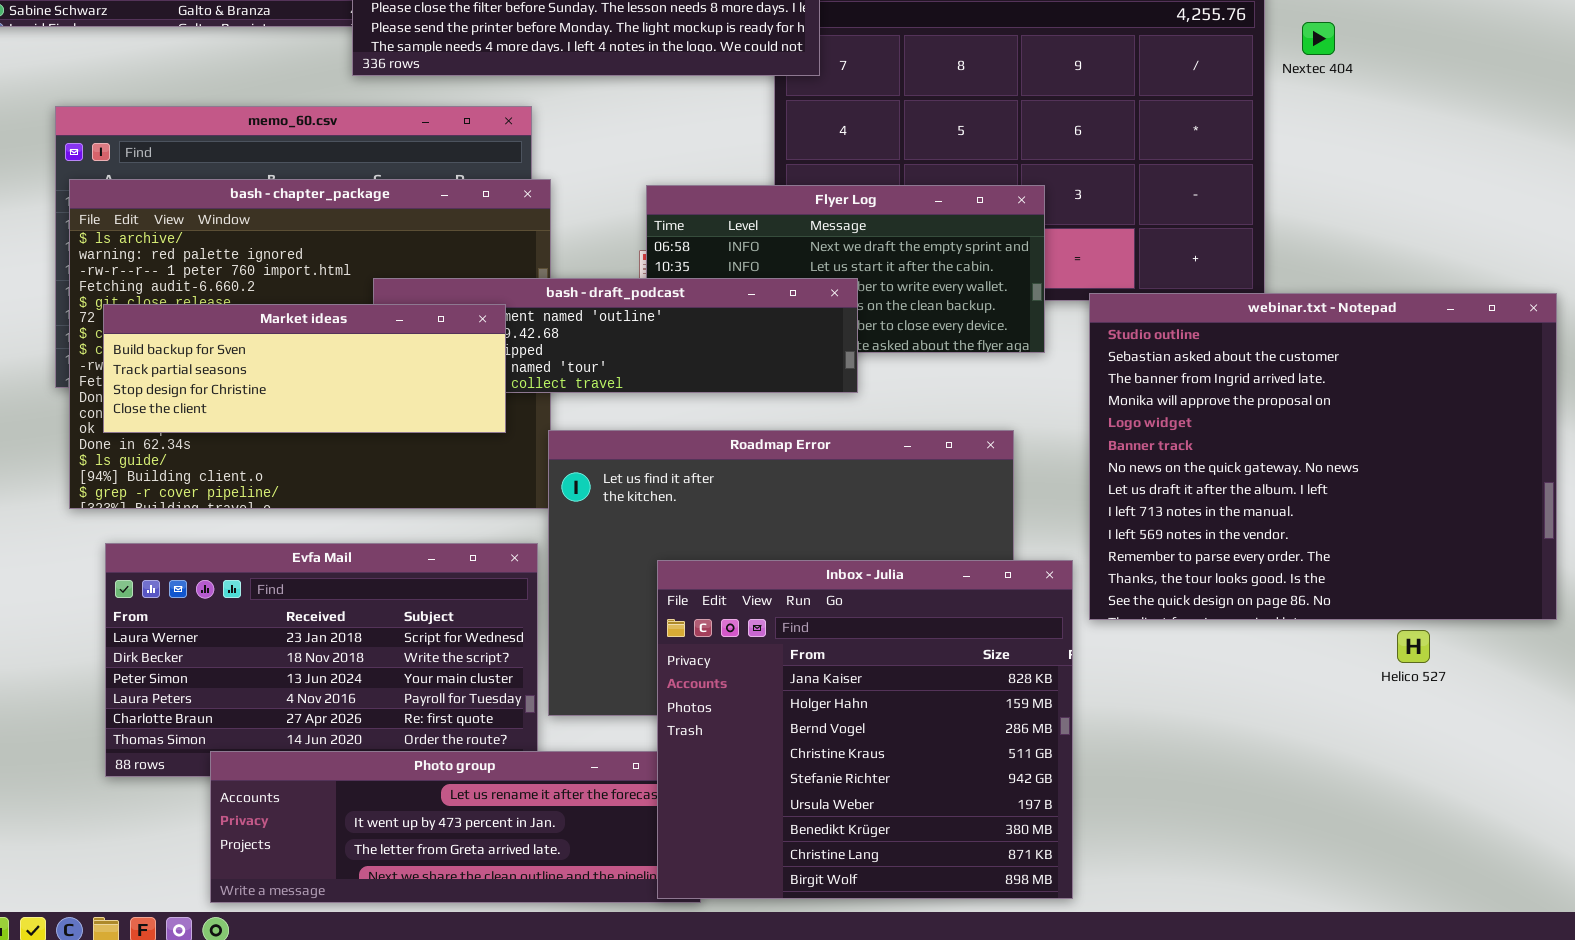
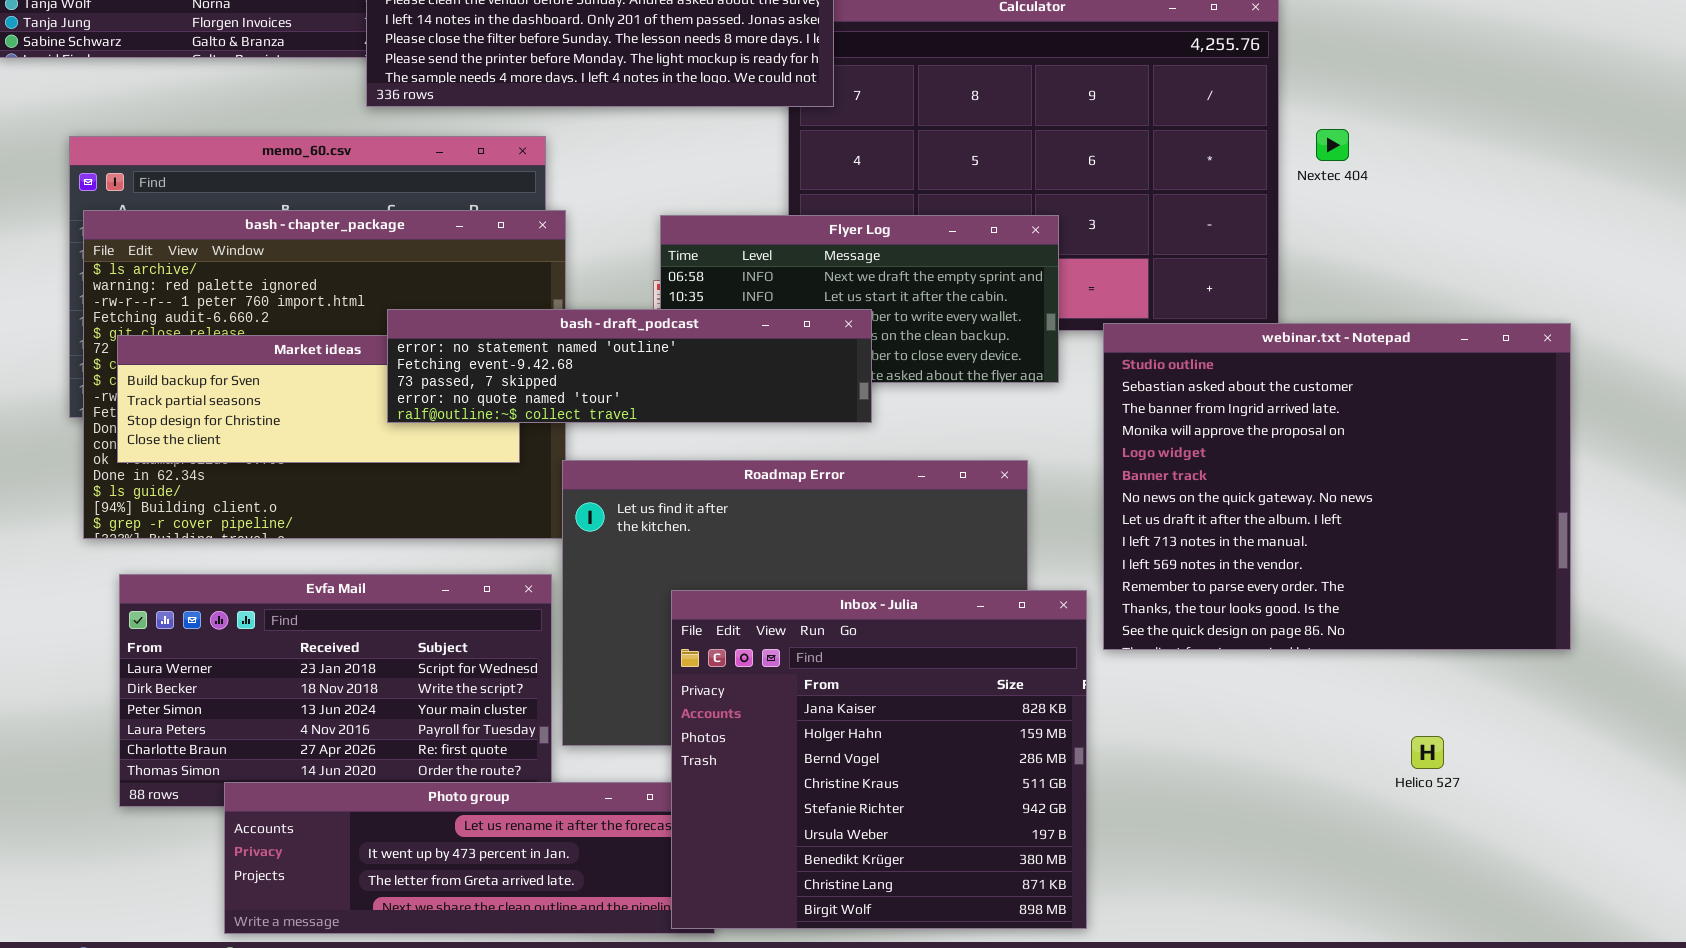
Nextec 404: [1302,22,1335,55] -> [1316,129,1349,161], moved
bash - draft_podcast: [373,278,858,393] -> [387,309,872,423], raised
Helico 527: [1397,630,1430,663] -> [1411,736,1444,769], moved

